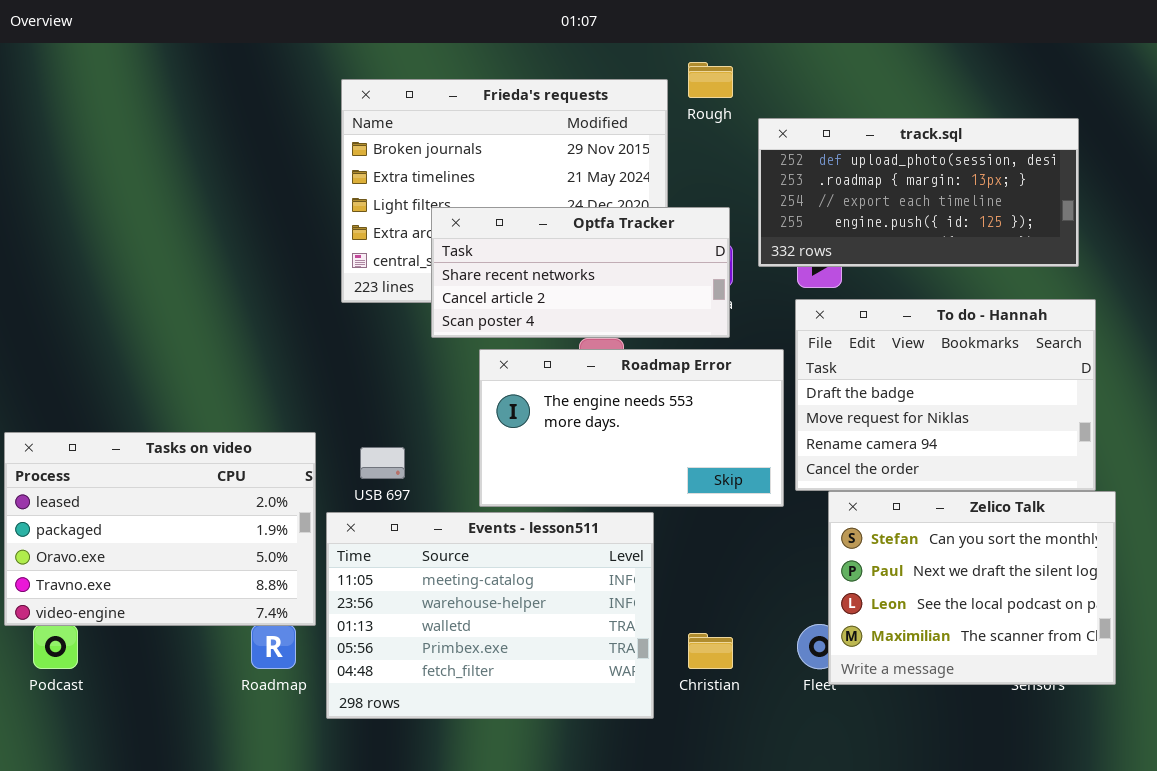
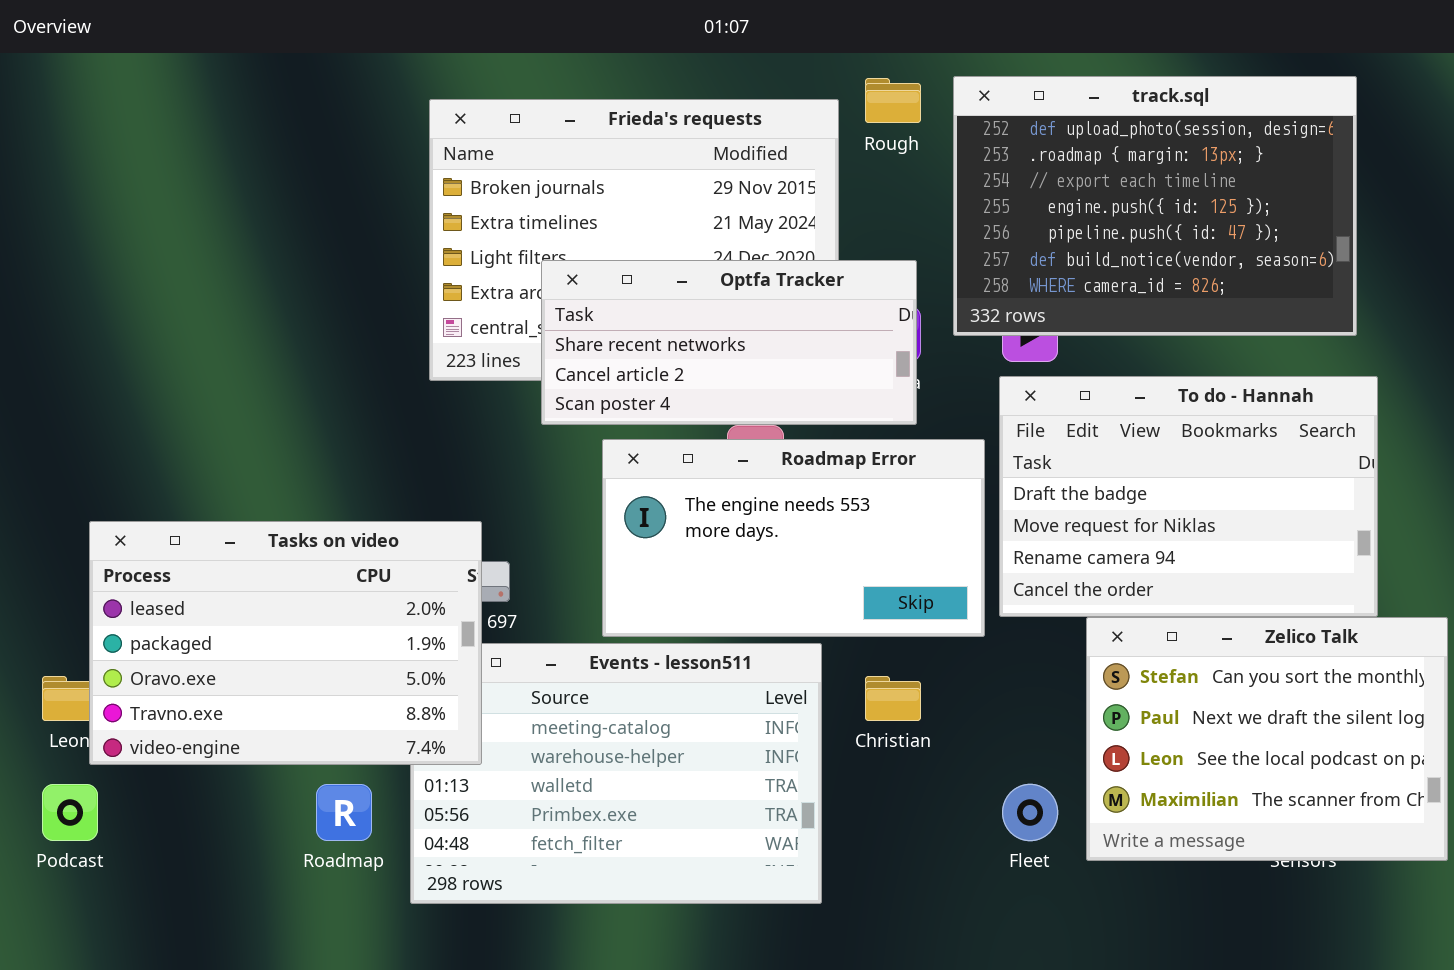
track.sql: [758,118,1079,267] -> [953,76,1357,336], resized
Tasks on video: [4,432,316,626] -> [89,521,482,765], moved
Zelico Talk: [828,491,1116,685] -> [1086,617,1448,861], moved
Christian: [688,633,733,669] -> [865,676,921,721], moved

